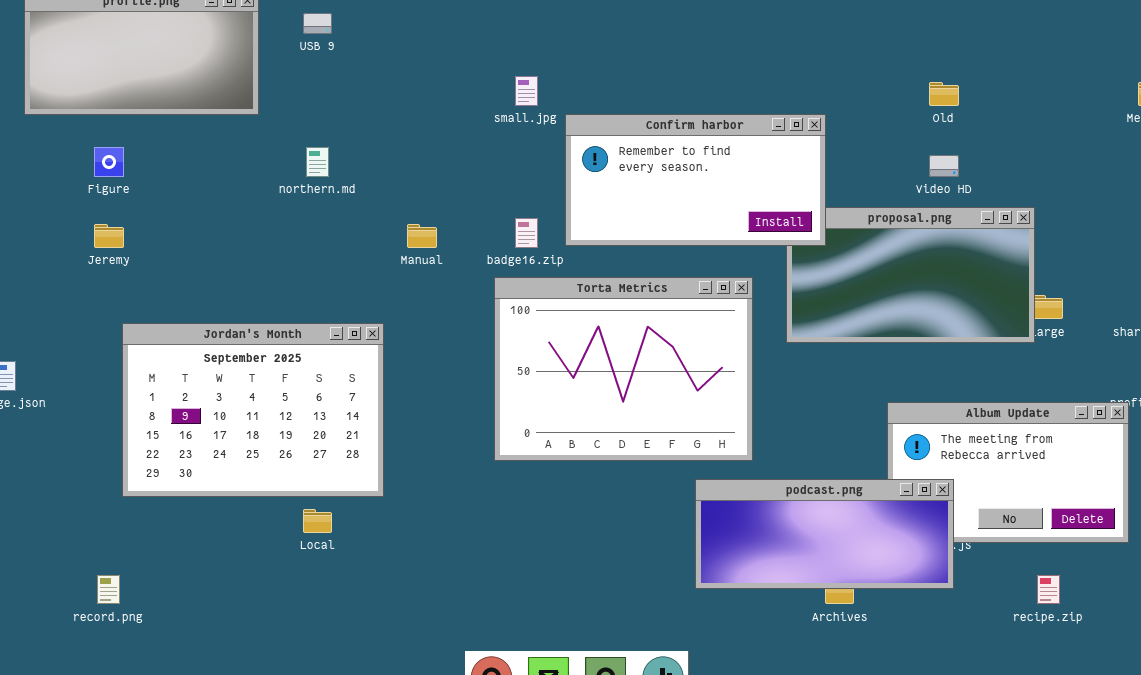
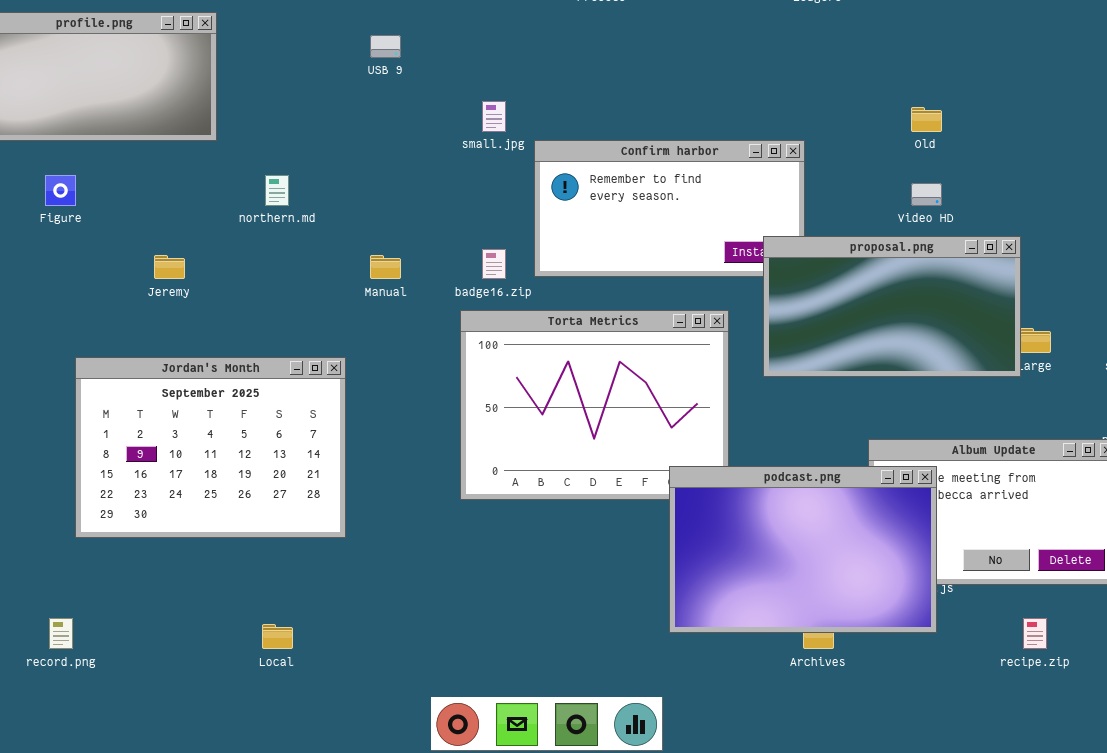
USB 9: [303,13,332,34] -> [370,35,401,58], moved
proposal.png: [786,207,1035,343] -> [763,236,1021,377], raised
Jeremy: [94,224,124,248] -> [154,255,185,279], moved
podcast.png: [695,479,954,589] -> [669,466,937,633], resized
Local: [303,509,332,533] -> [262,624,293,649], moved

